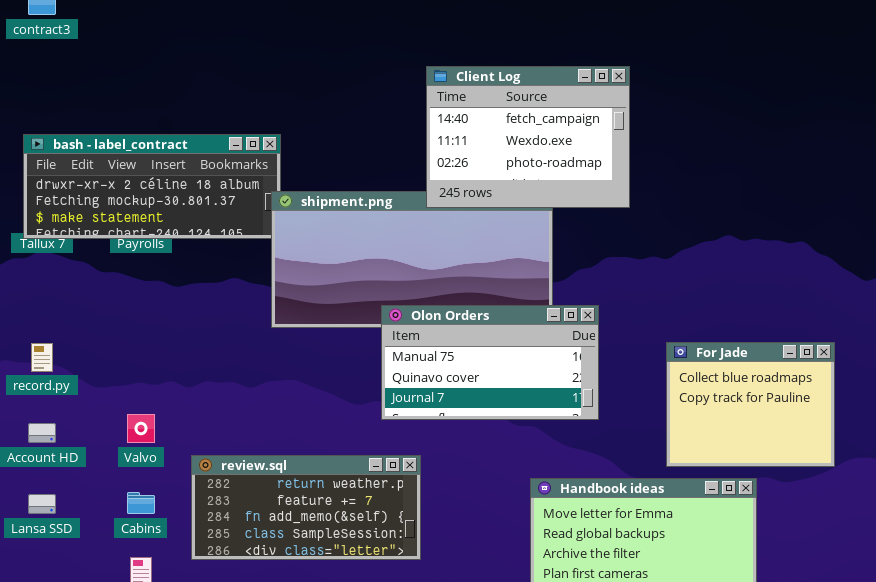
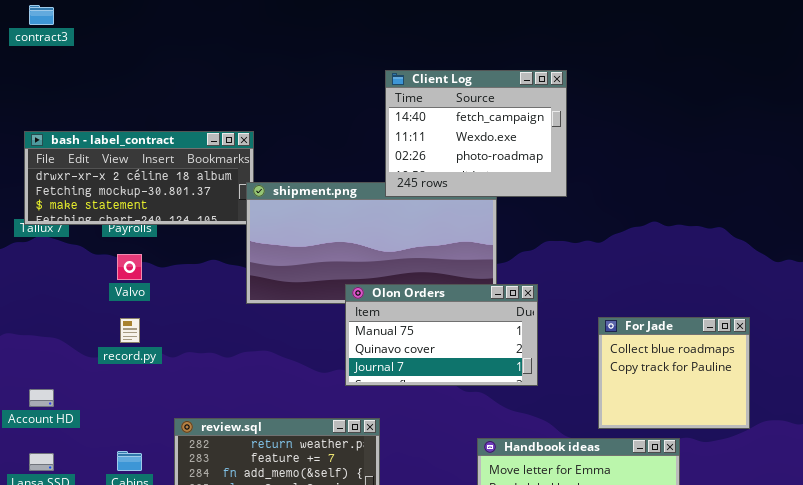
record.py: [31,343,53,372] -> [120,318,140,343], moved
Valvo: [127,414,155,443] -> [117,254,142,280], moved

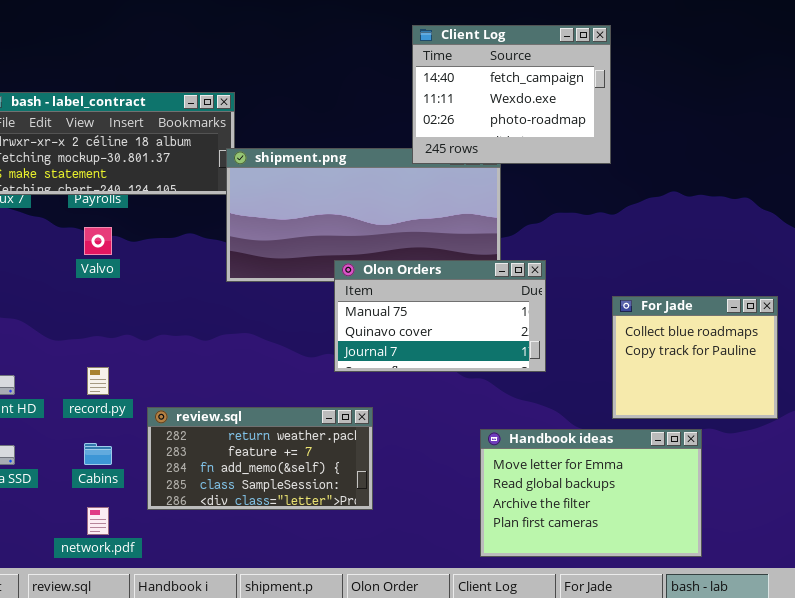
Client Log: [385,70,567,197] -> [412,25,611,164], moved
record.py: [120,318,140,343] -> [87,367,109,395], moved

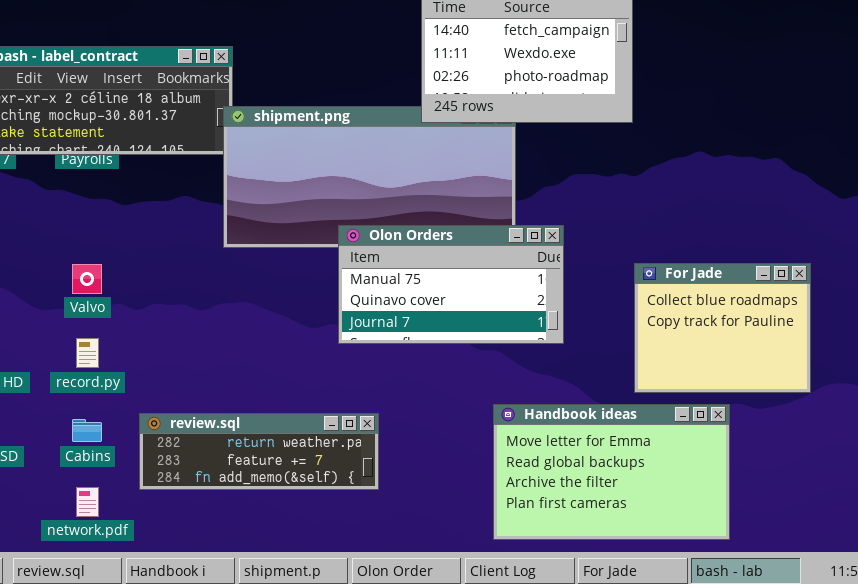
Valvo: [84,227,112,255] -> [72,264,102,294], moved
review.sql: [147,407,373,510] -> [139,413,379,490], resized

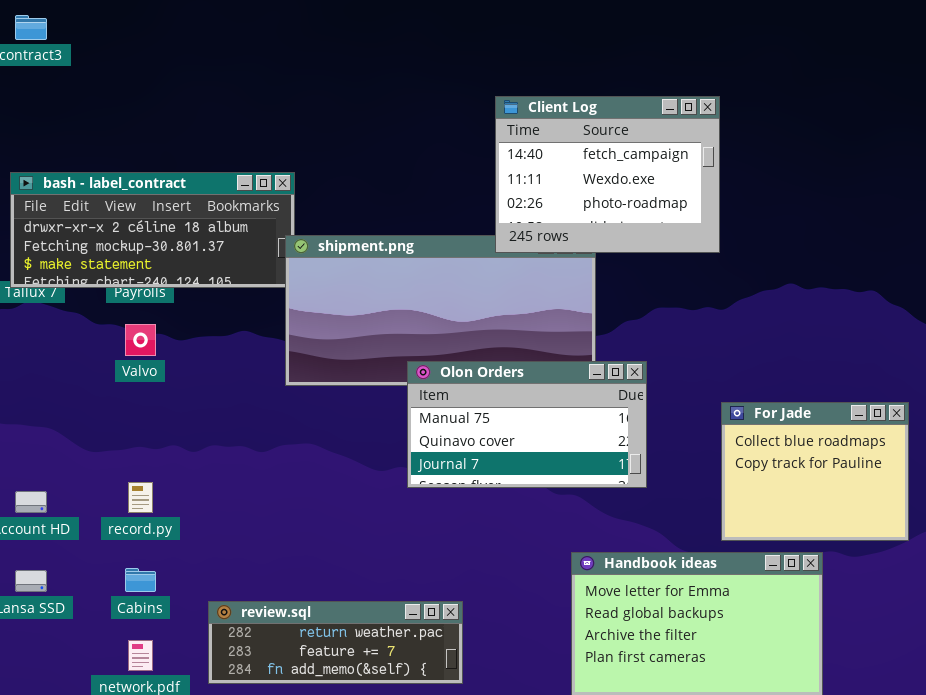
Valvo: [72,264,102,294] -> [125,324,156,356], moved
review.sql: [139,413,379,490] -> [208,601,463,684], moved

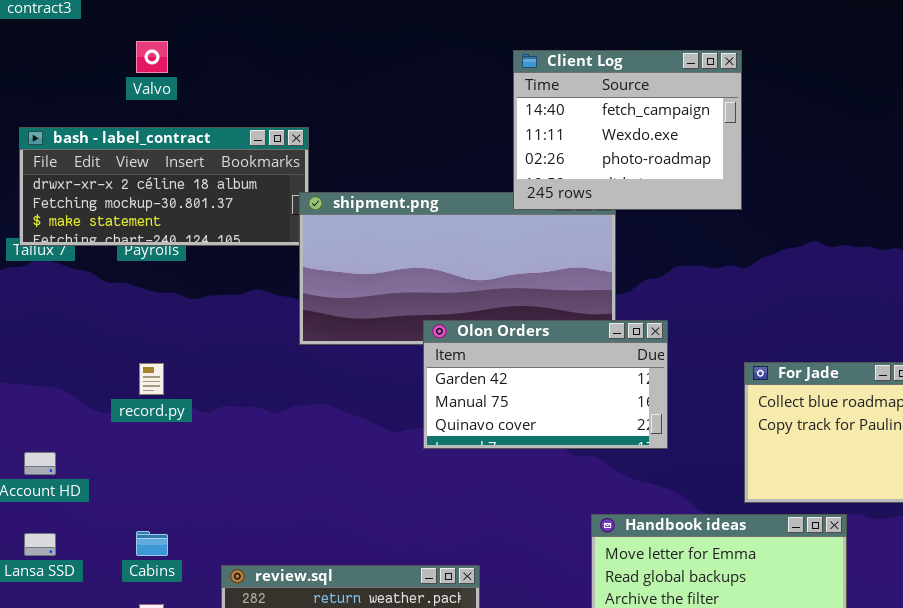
Valvo: [125,324,156,356] -> [136,41,168,73], moved
Olon Orders: [407,361,647,488] -> [423,320,668,449], scrolled up 1 row
record.py: [128,482,153,513] -> [139,363,164,395], moved

